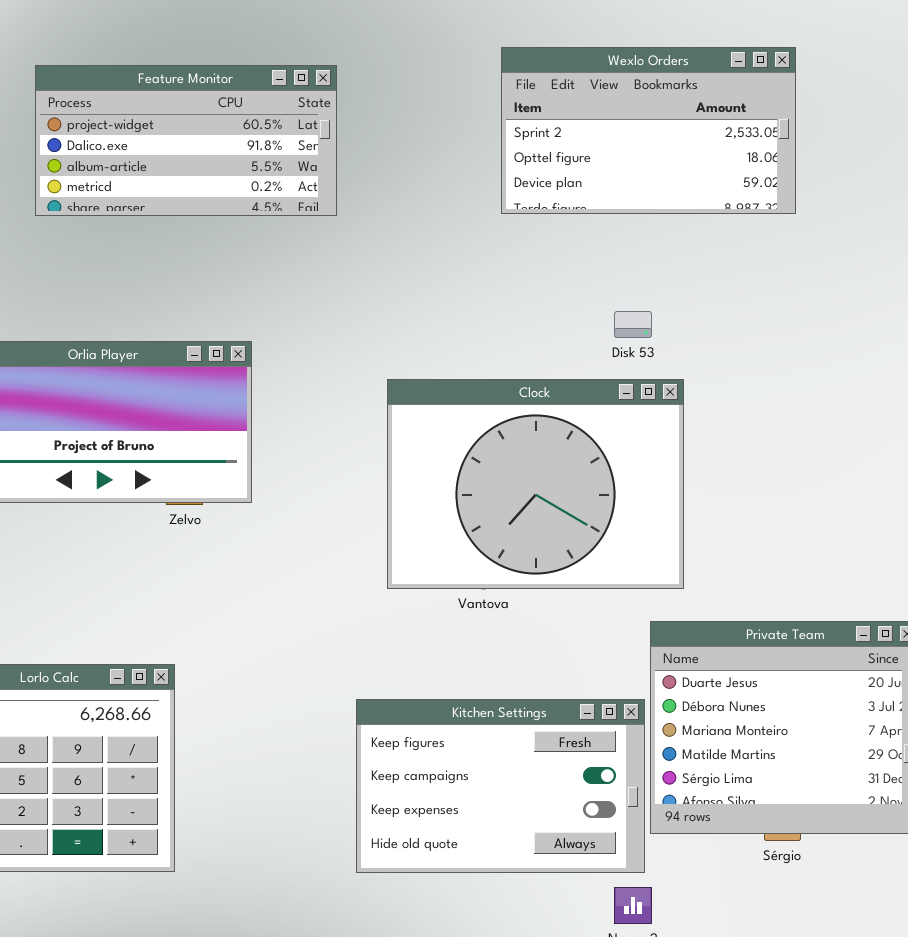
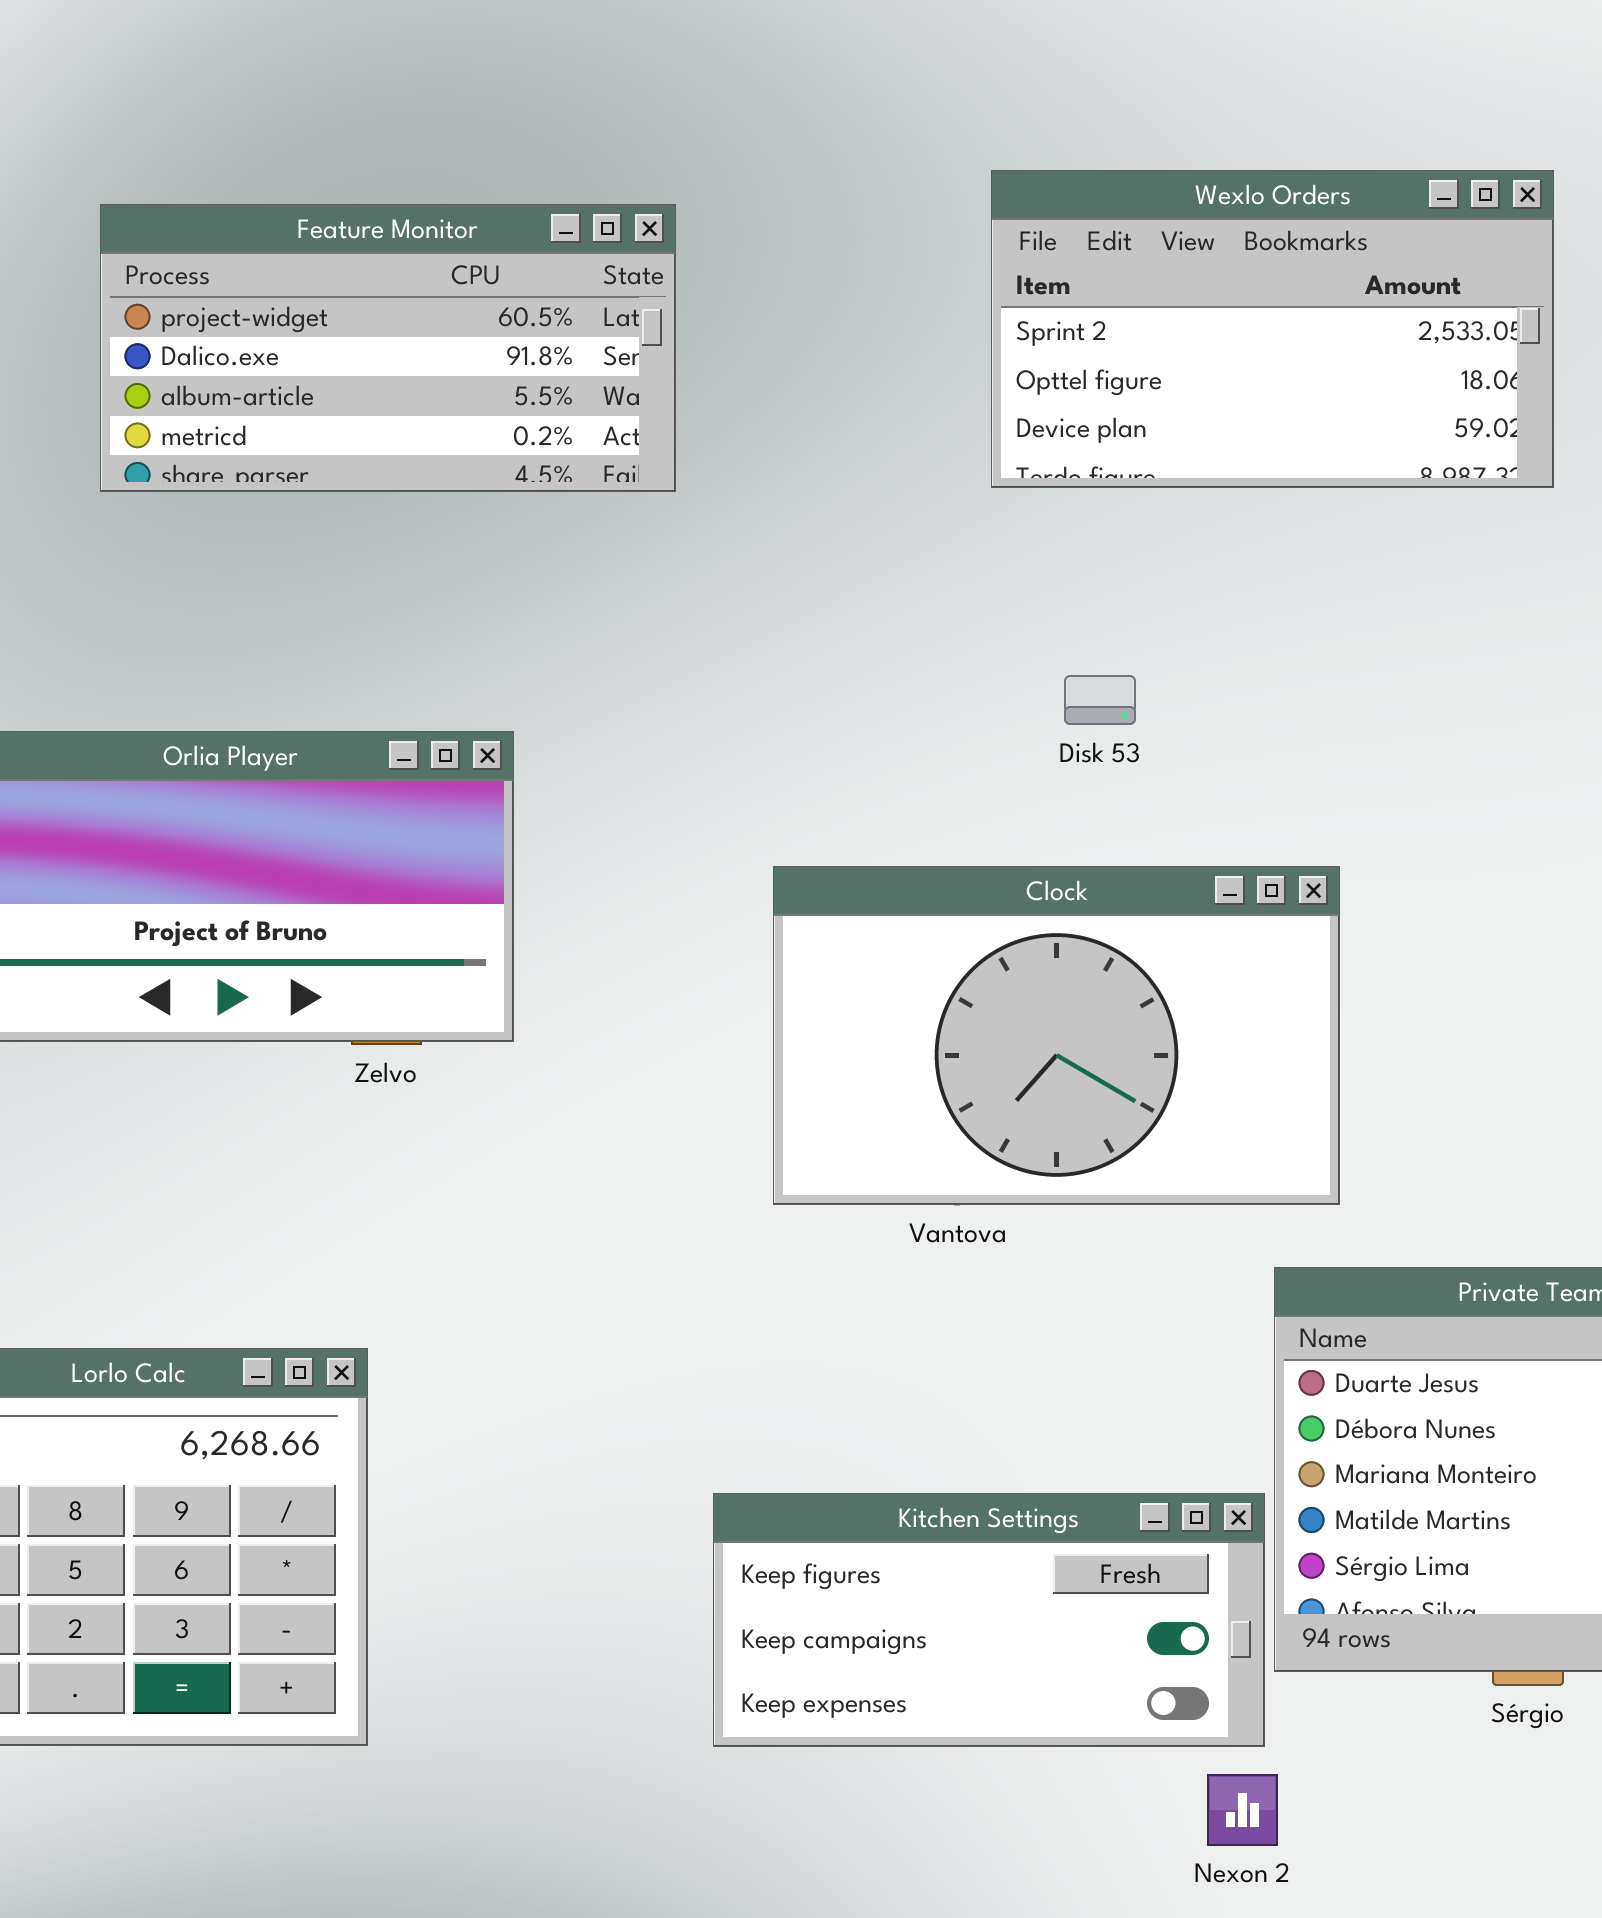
Disk 53: [614,311,652,338] -> [1064,675,1136,725], moved
Clock: [387,379,684,589] -> [773,866,1340,1205], resized
Kitchen Settings: [356,699,645,873] -> [713,1493,1265,1747], resized

